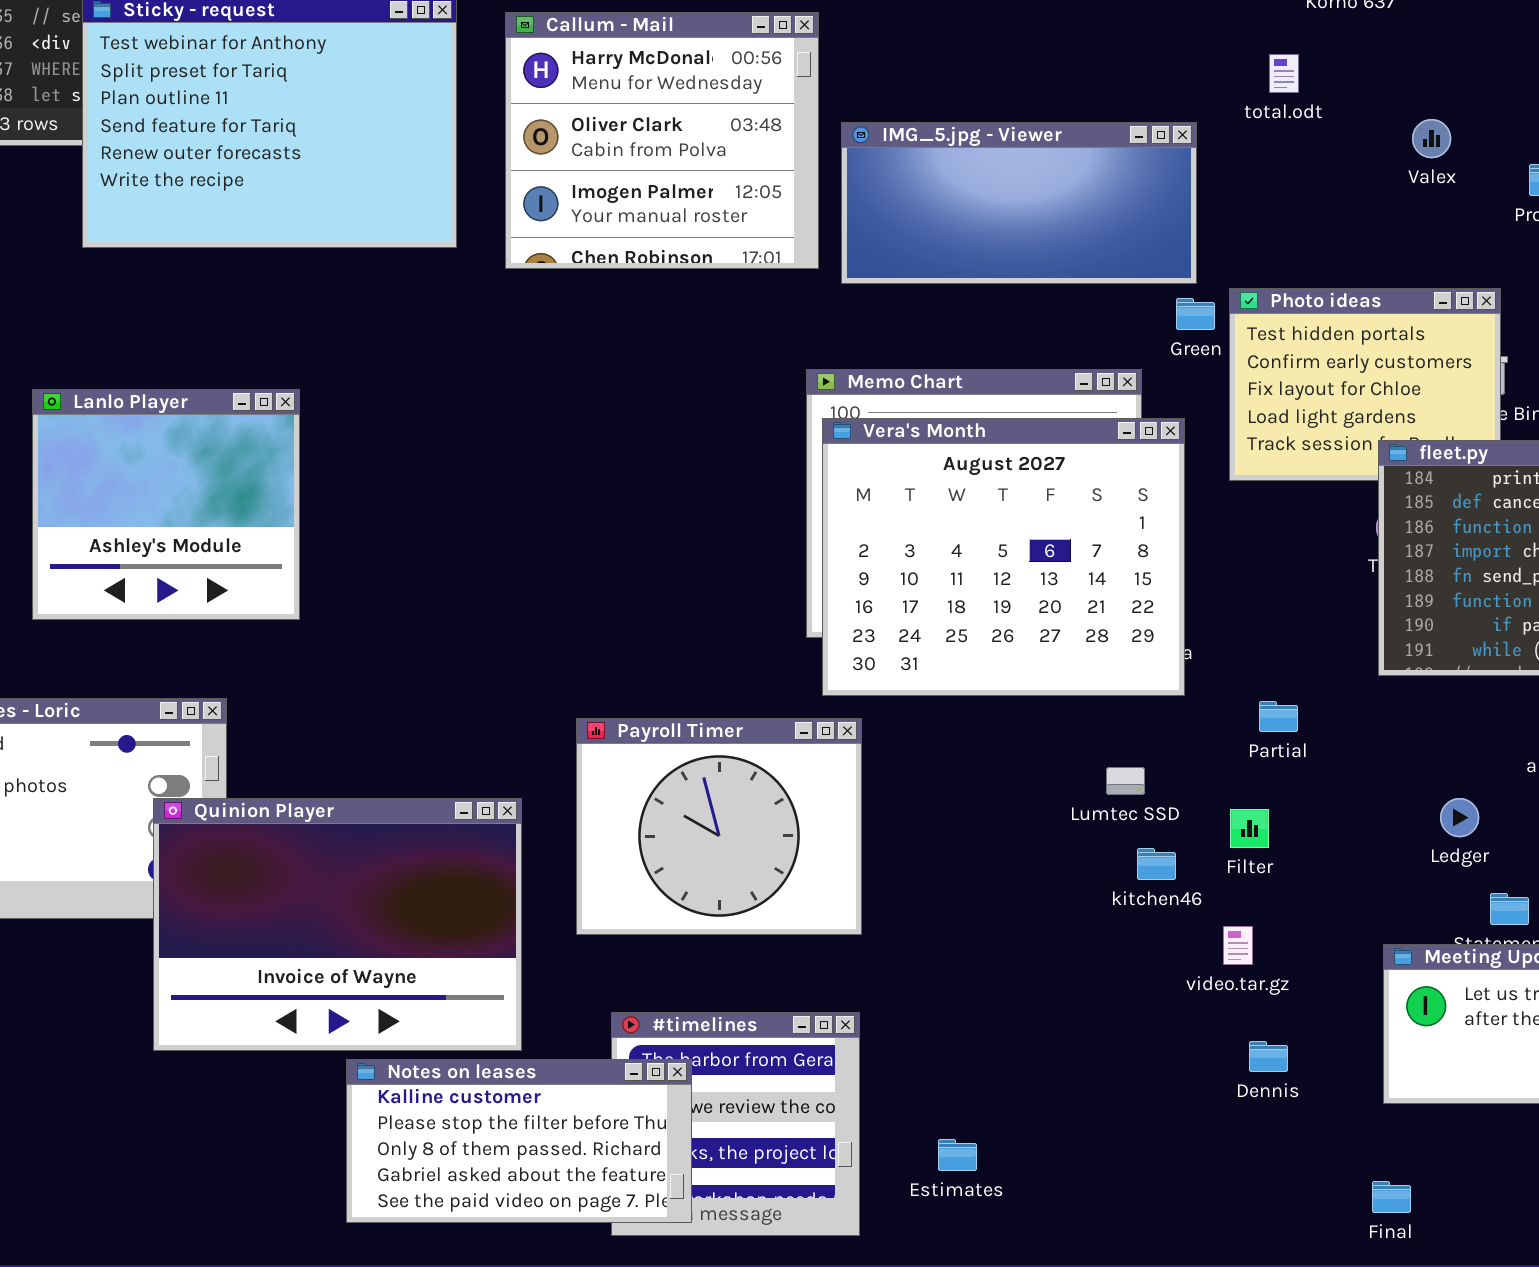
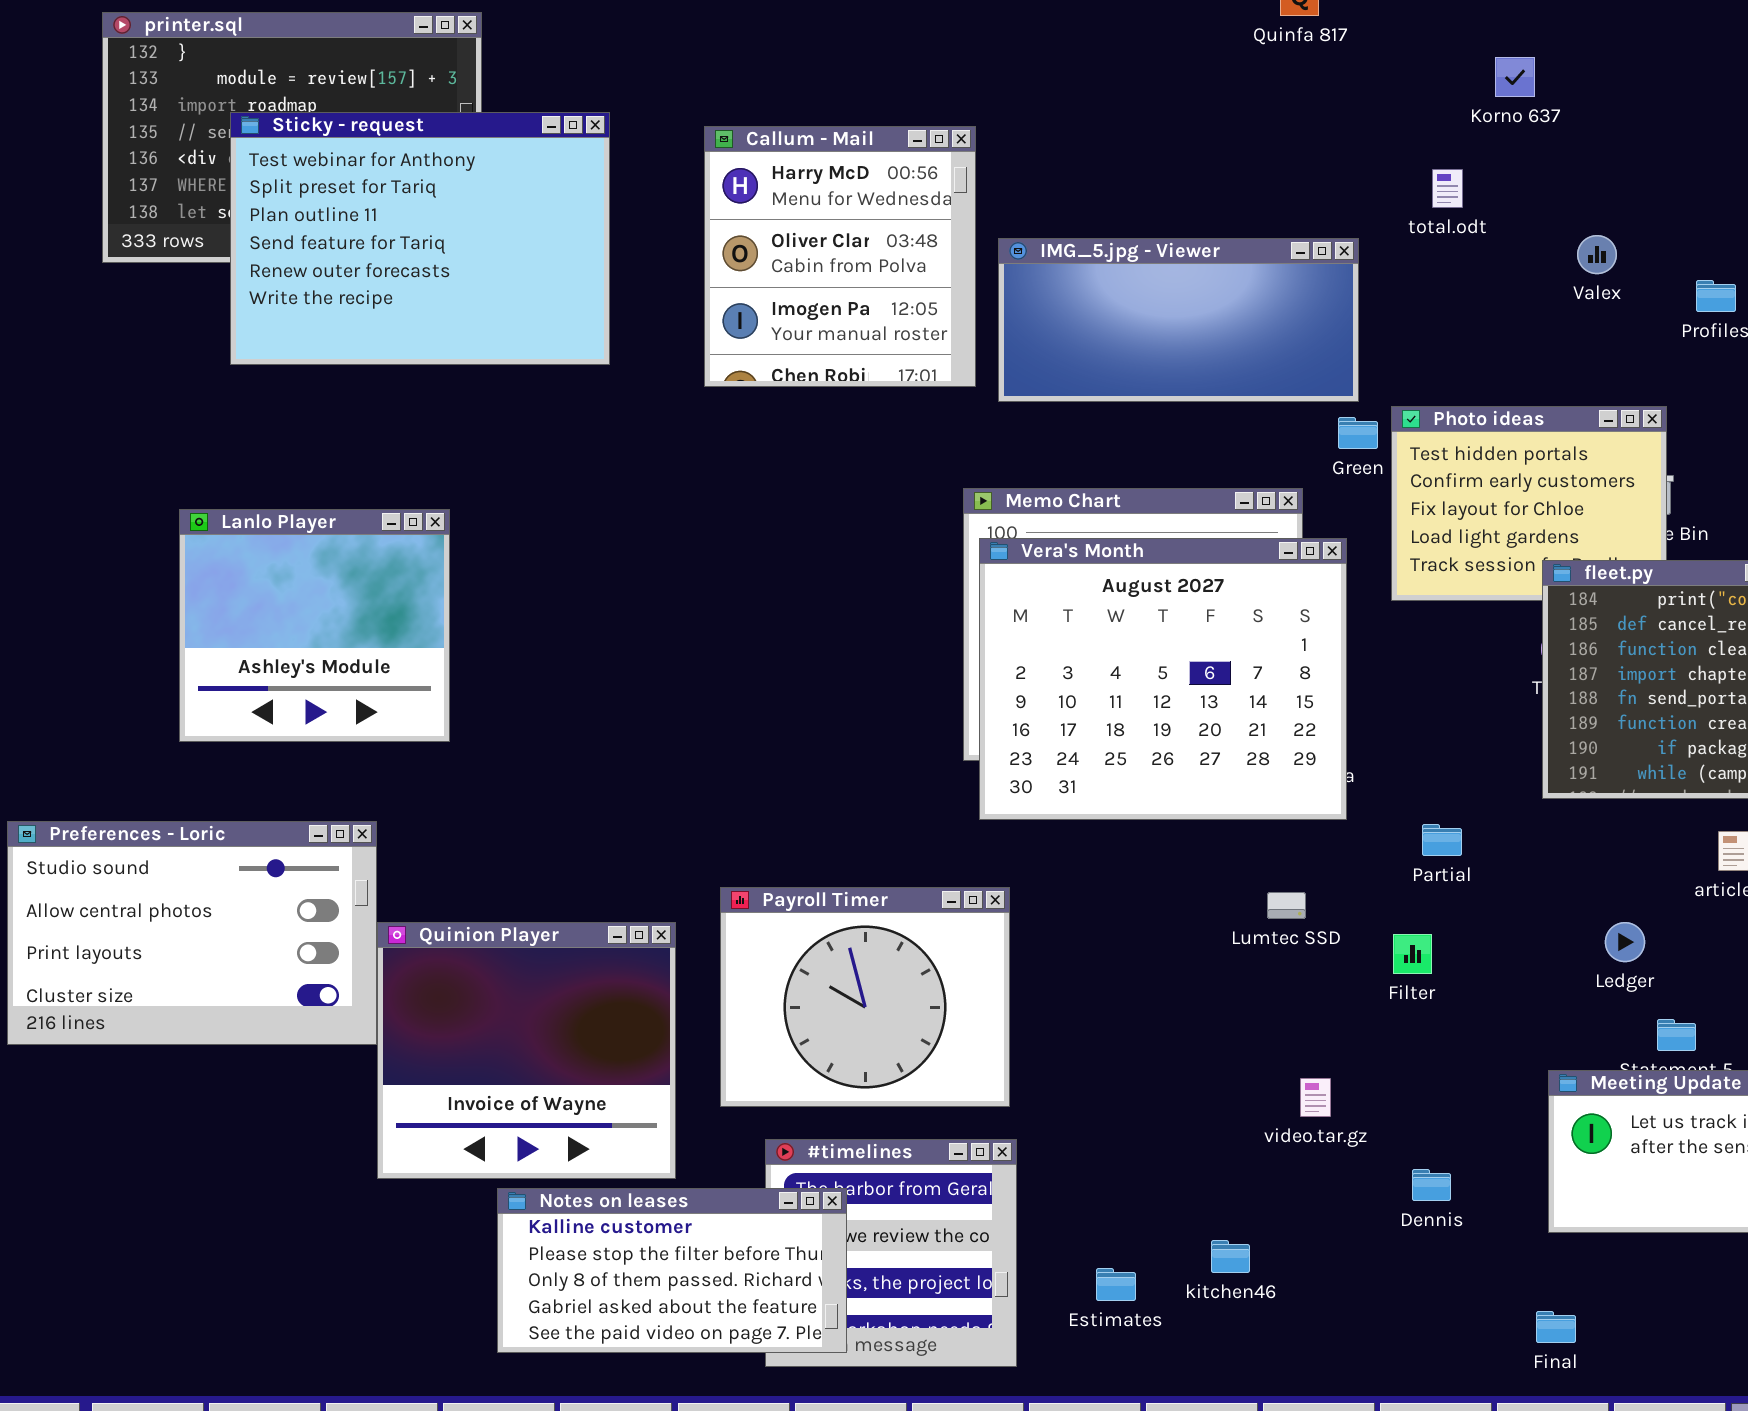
Callum - Mail: [505,12,819,269] -> [704,126,976,387], resized
Payroll Timer: [576,718,862,935] -> [720,887,1010,1107], moved
Quinion Player: [153,798,522,1051] -> [377,922,676,1179], resized
kitchen46: [1137,848,1176,880] -> [1211,1240,1250,1273], moved
video.tar.gz: [1223,926,1253,965] -> [1300,1078,1331,1117], moved

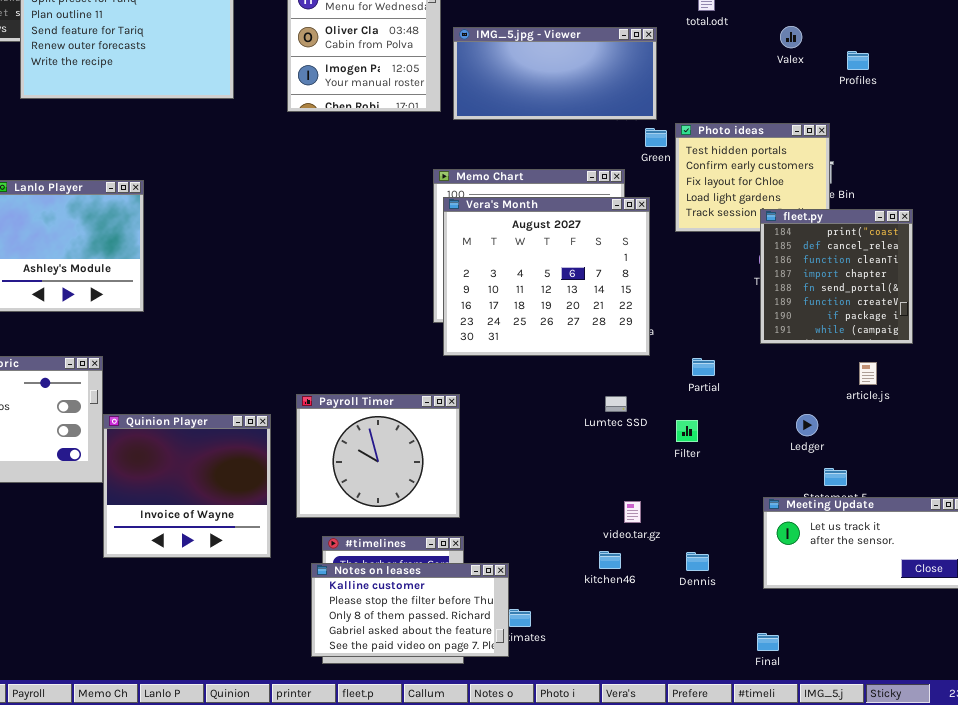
Notes on leases: [497,1188,847,1353] -> [311,563,509,657], moved
kitchen46: [1211,1240,1250,1273] -> [599,551,621,569], moved

